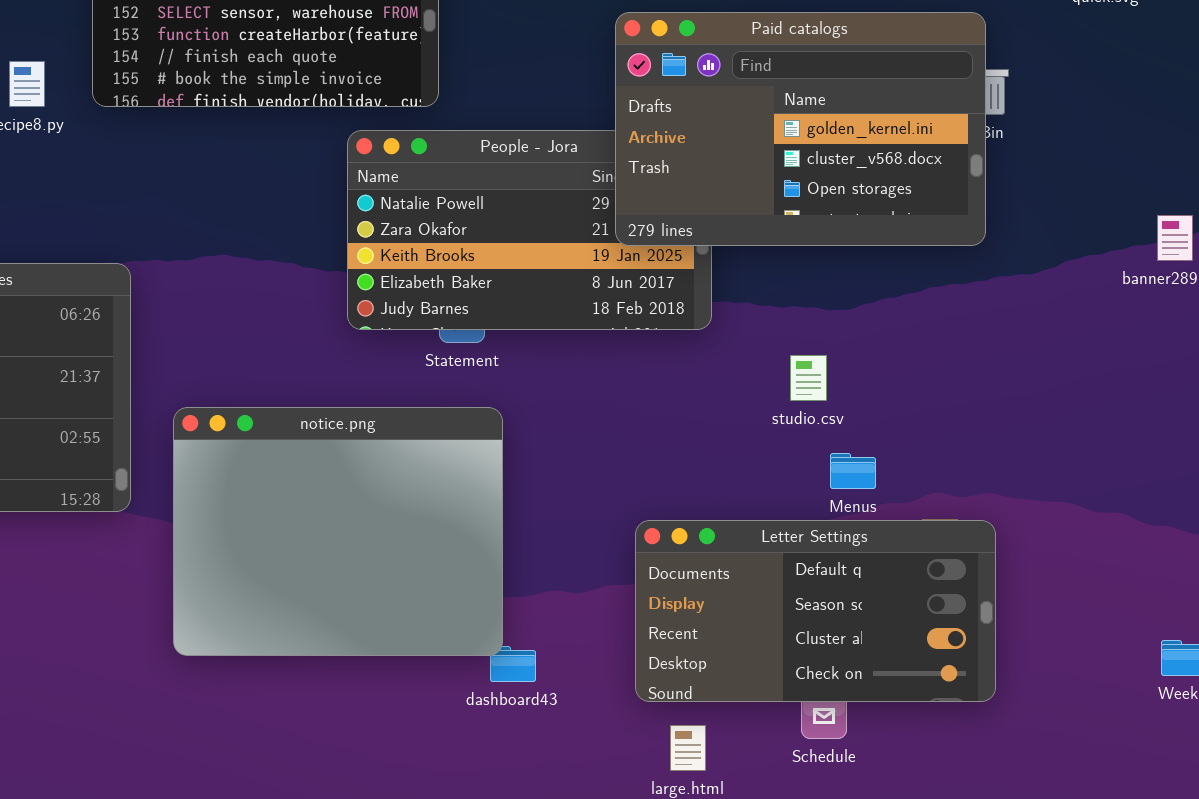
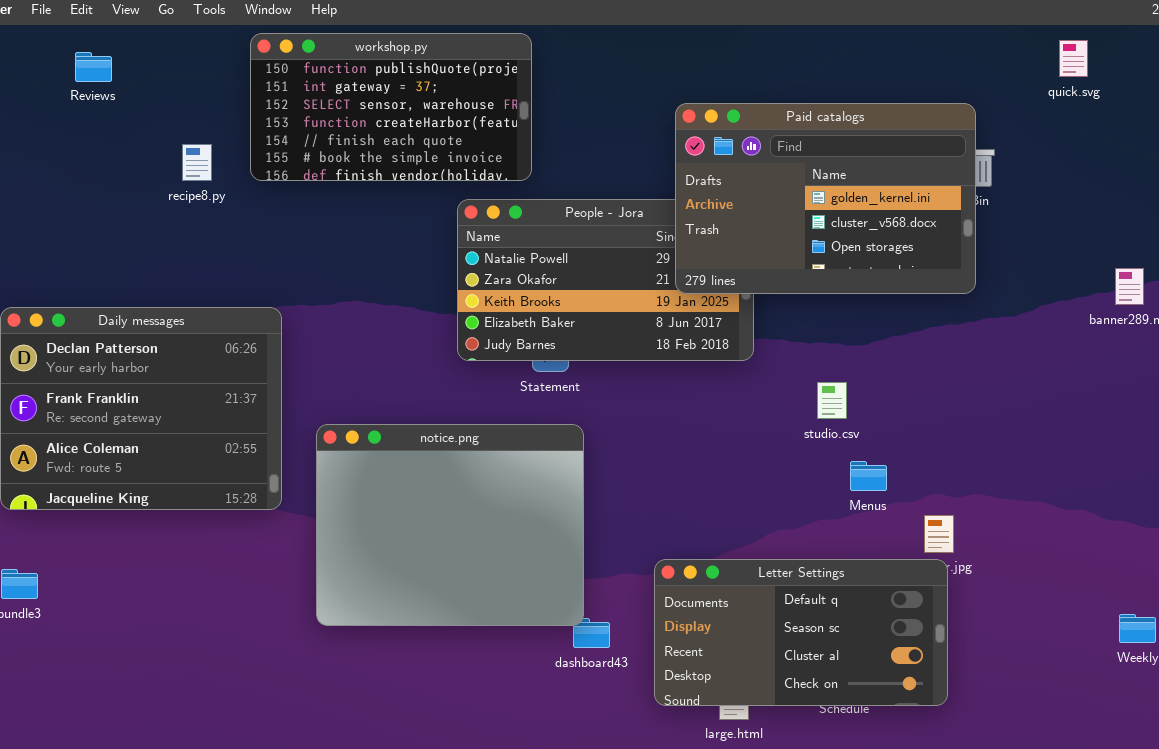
Letter Settings: [635,520,996,702] -> [654,559,948,706], moved

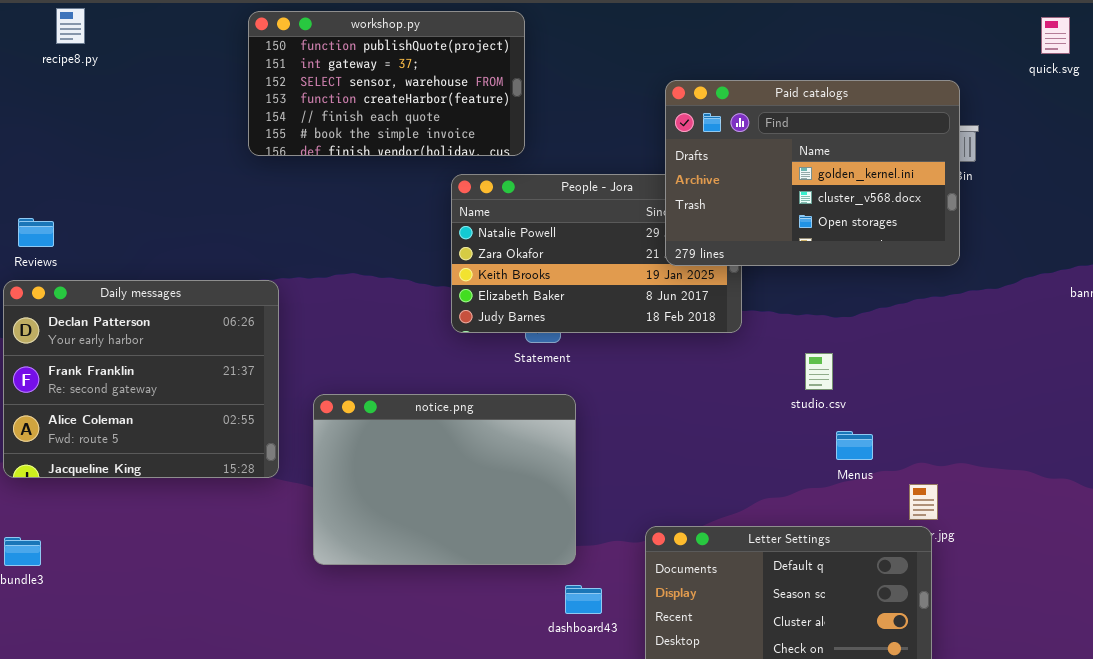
Reviews: [75,52,112,82] -> [18,218,54,247], moved
recipe8.py: [182,144,212,181] -> [56,8,85,44], moved
notice.png: [316,424,584,626] -> [313,394,576,565], resized

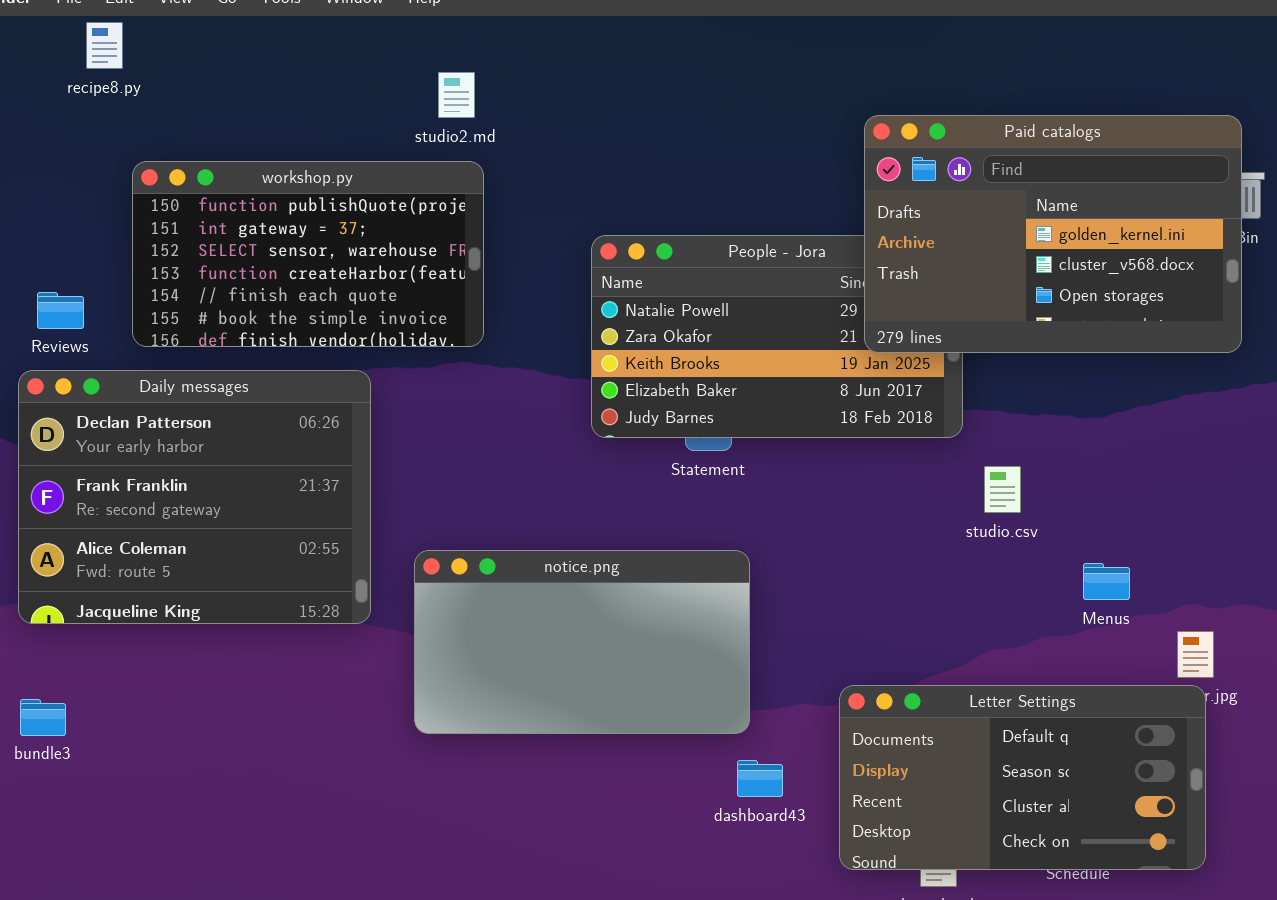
workshop.py: [248,11,525,156] -> [132,161,484,347], moved
studio.csv: [805,353,833,390] -> [984,466,1021,513], moved
notice.png: [313,394,576,565] -> [414,550,750,734], resized

